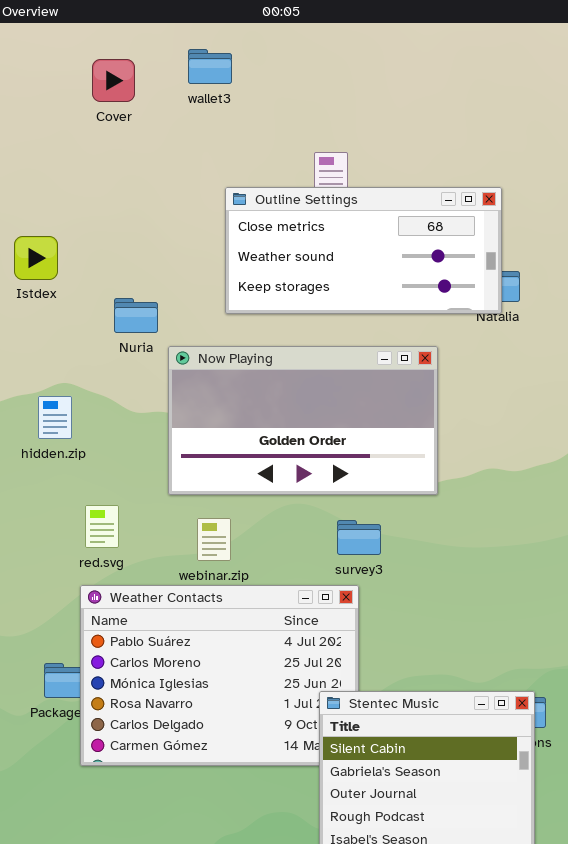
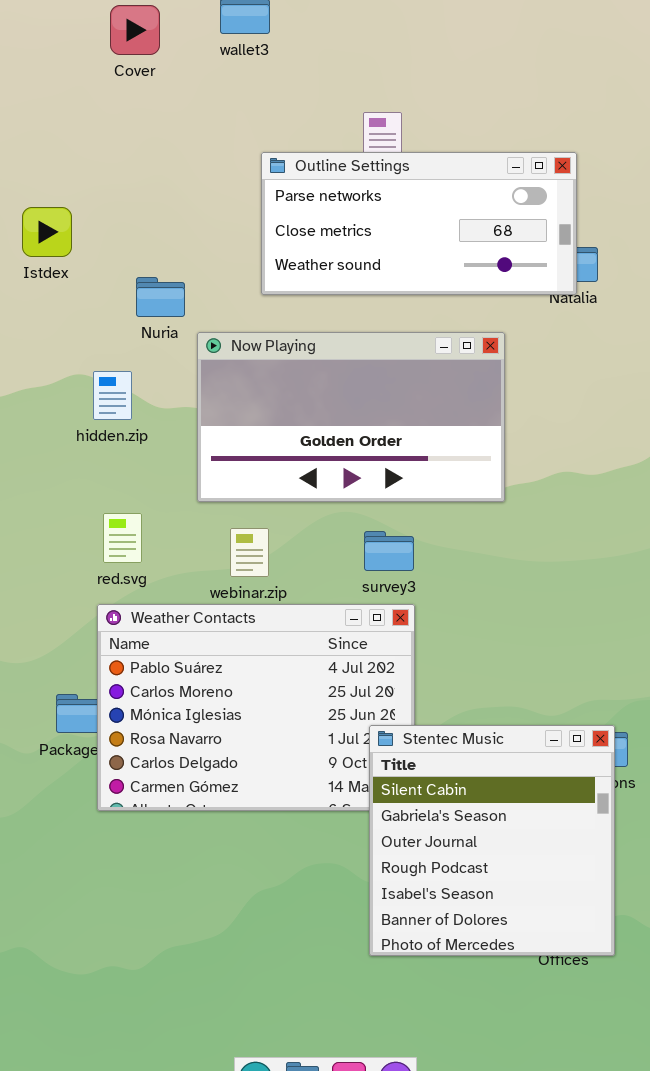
Outline Settings: [225,187,502,314] -> [261,152,577,295], scrolled up 1 row
hidden.zip: [38,396,72,439] -> [93,371,132,420], moved
survey3: [337,520,381,555] -> [364,531,414,571], moved

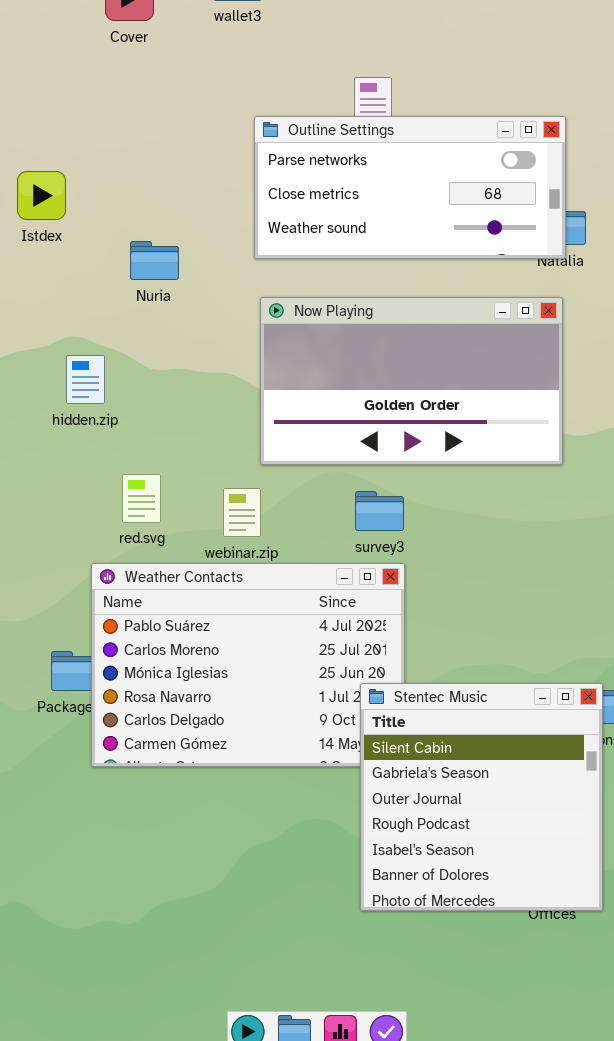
Now Playing: [197,332,505,502] -> [260,297,563,465], moved
hidden.zip: [93,371,132,420] -> [66,355,105,404], moved
red.svg: [103,513,142,563] -> [122,474,161,523], moved

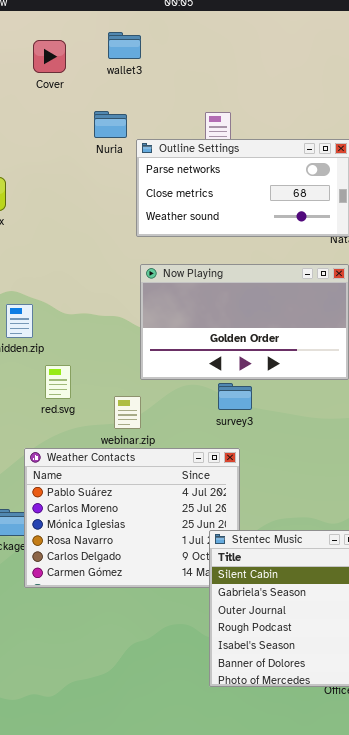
Nuria: [130,241,179,280] -> [94,111,127,138], moved
red.svg: [122,474,161,523] -> [45,365,71,399], moved
survey3: [355,491,404,531] -> [218,383,252,410], moved

